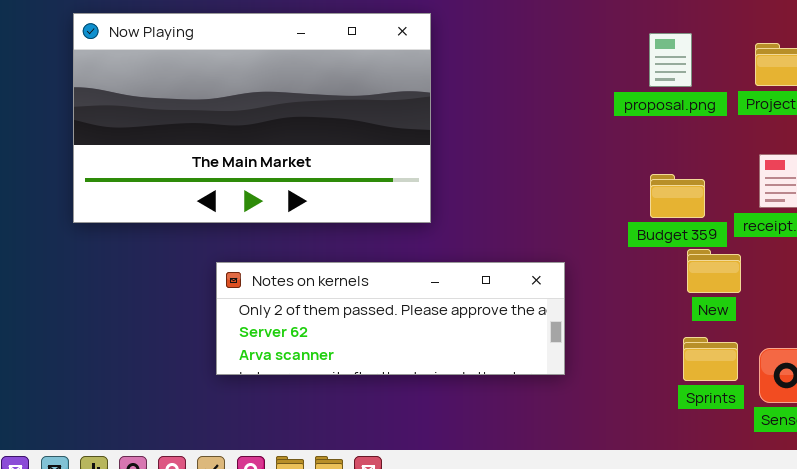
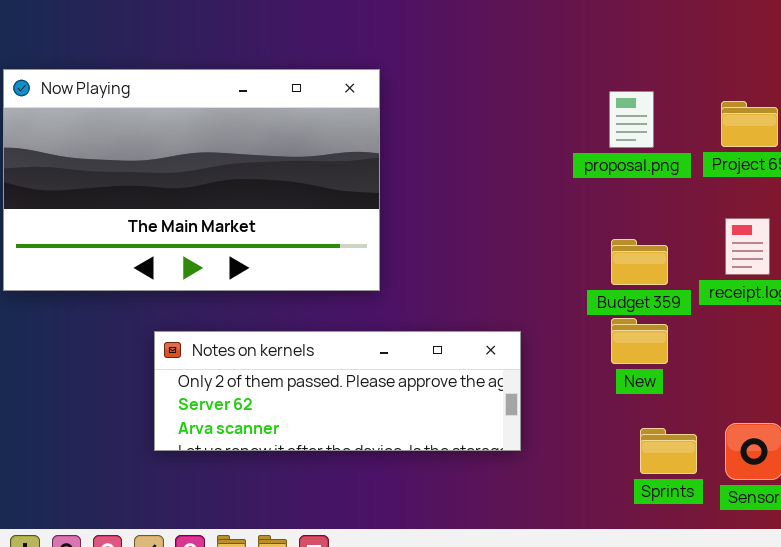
New: [687,249,741,293] -> [611,318,668,364], moved
Sprints: [683,337,738,381] -> [640,428,697,474], moved

